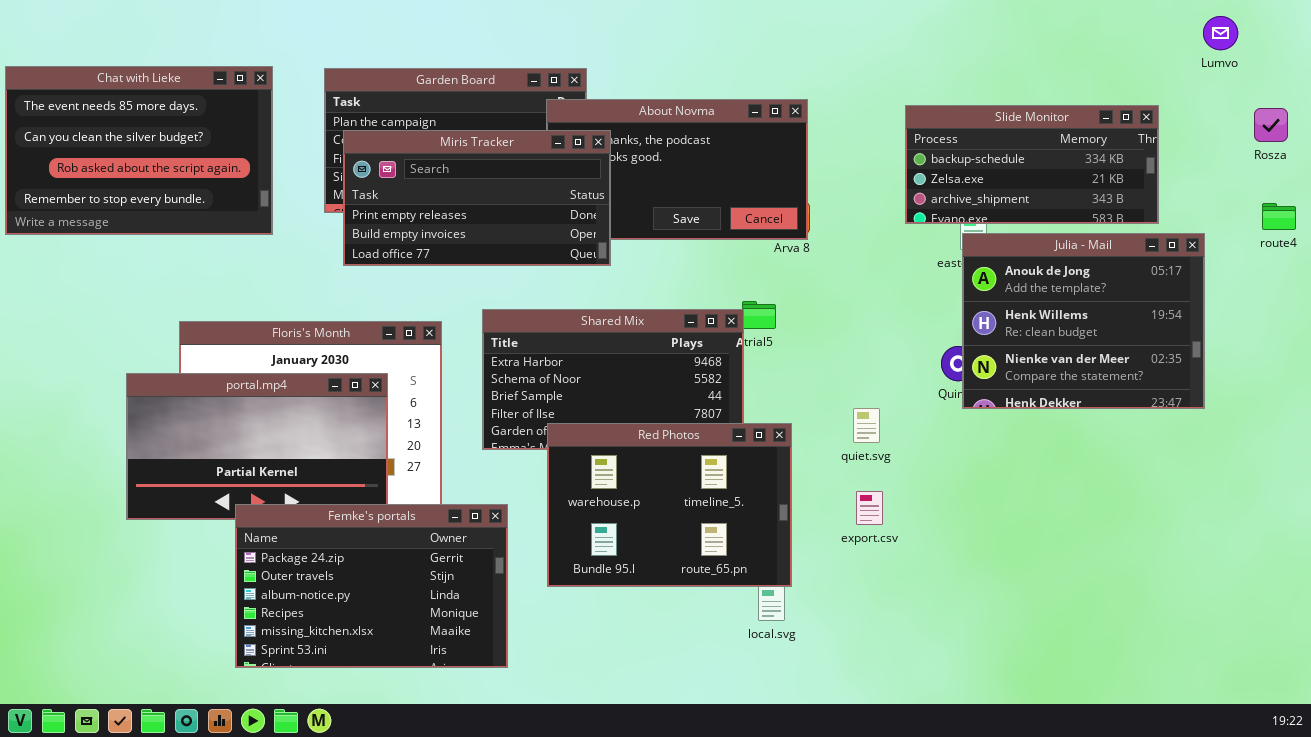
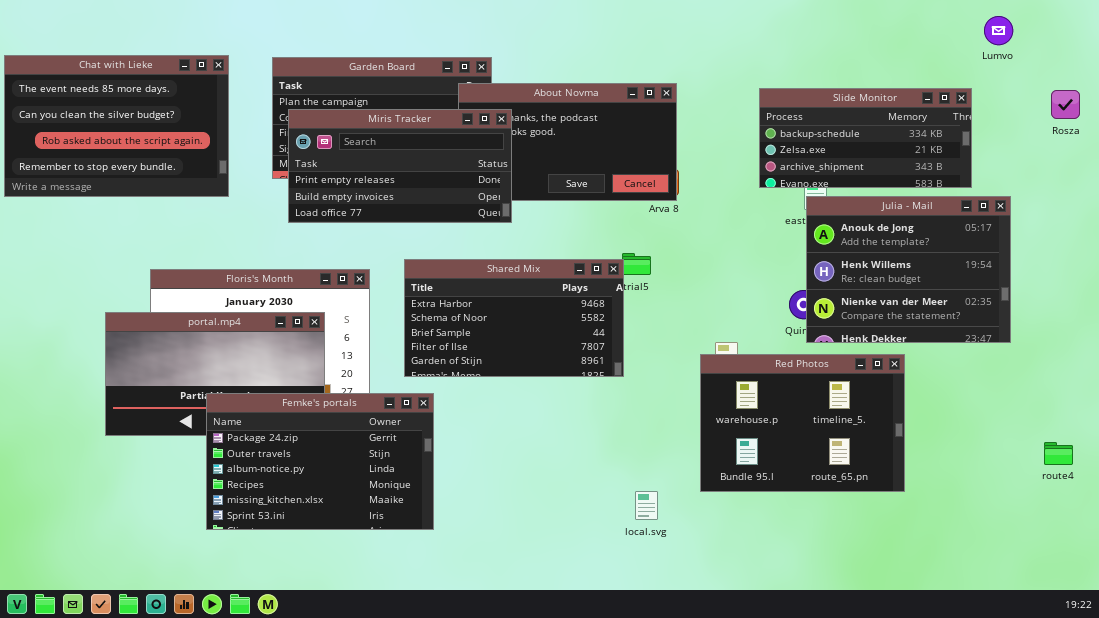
Lumvo: [1203,16,1238,50] -> [984,16,1013,45], moved
route4: [1262,203,1296,230] -> [1044,442,1073,465], moved
Red Photos: [547,423,792,587] -> [700,354,905,492], moved
Femke's portals: [235,504,508,668] -> [206,393,434,530], moved

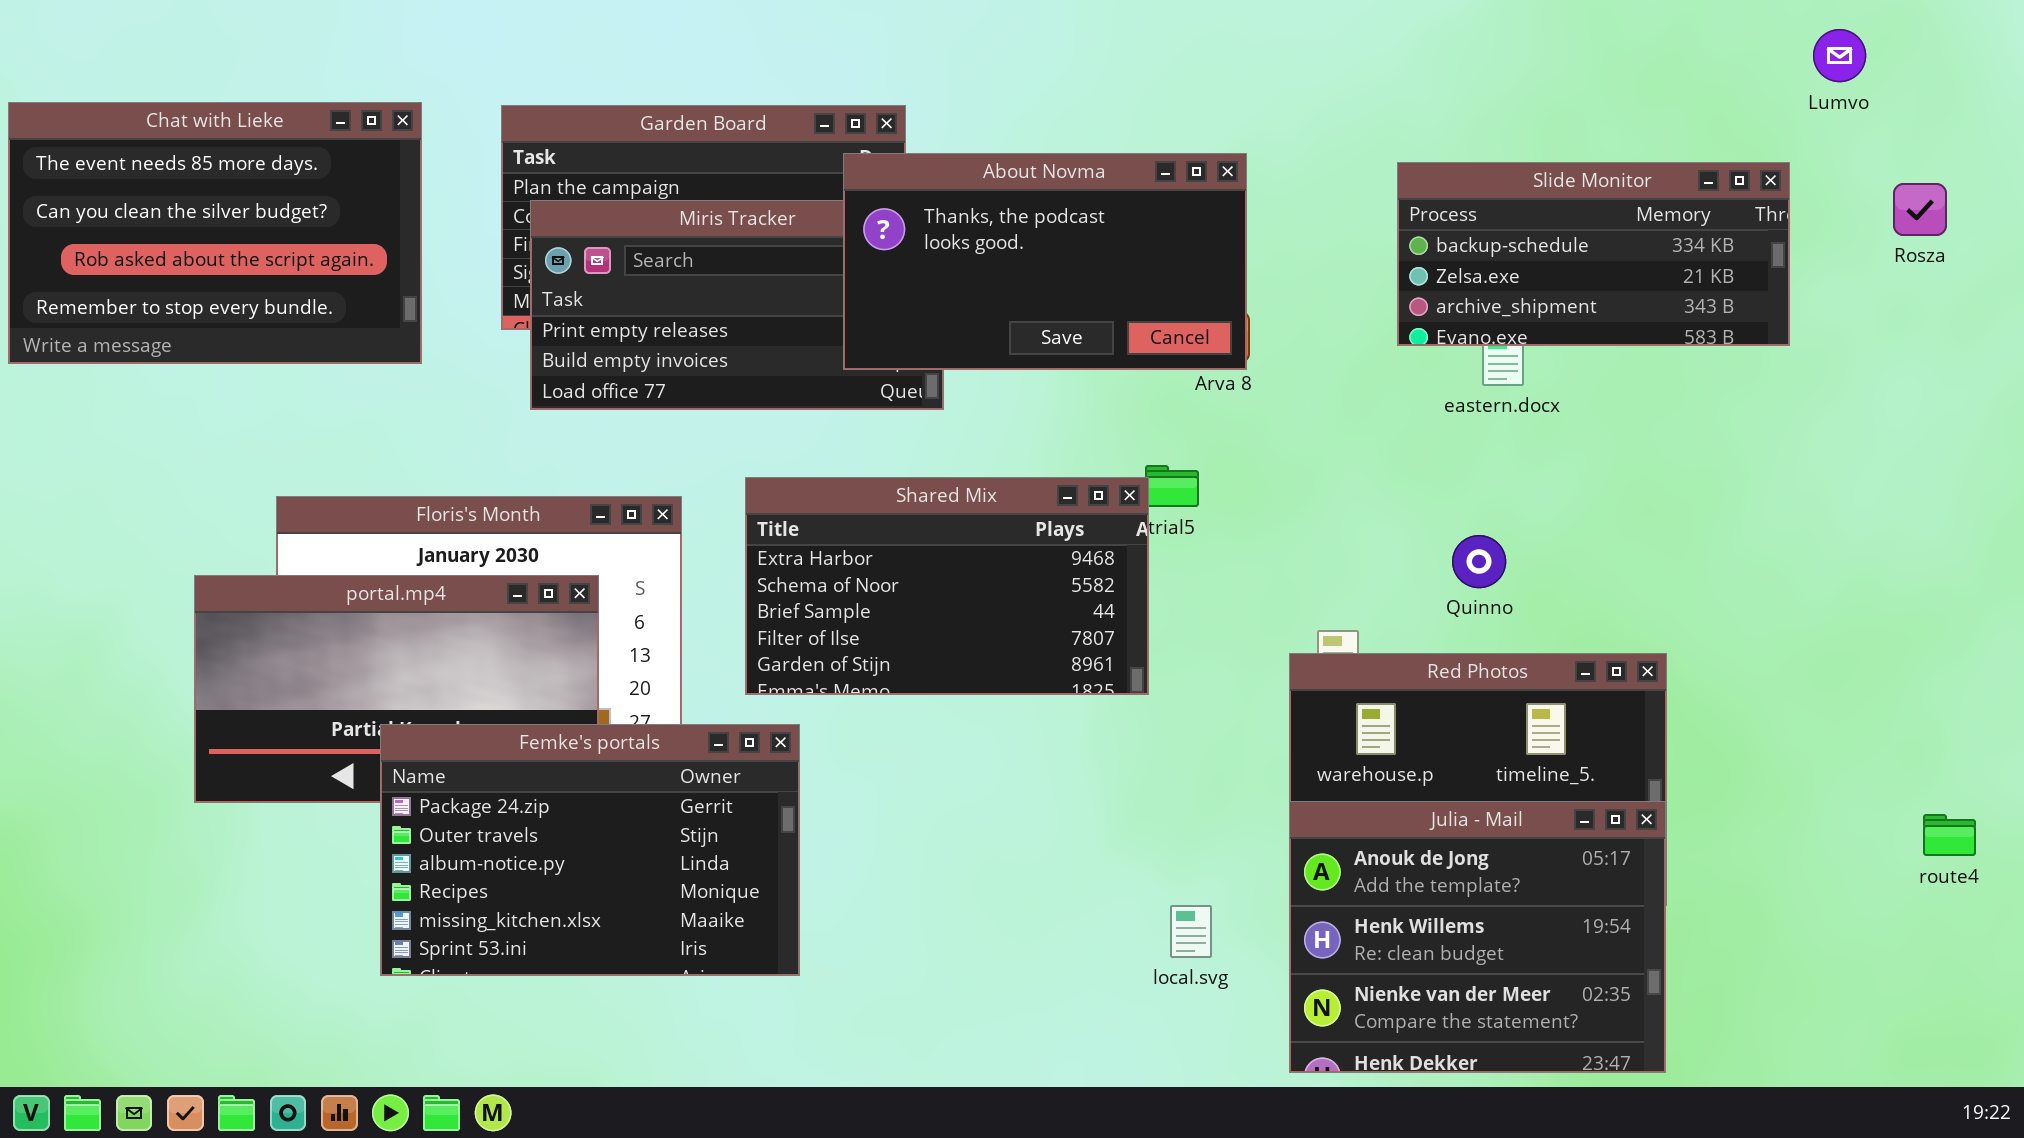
About Novma: [458,83,677,201] -> [843,153,1247,370], raised
Rosza: [1051,90,1080,119] -> [1893,183,1947,236], moved
Julia - Mail: [806,196,1011,343] -> [1289,801,1666,1073], moved

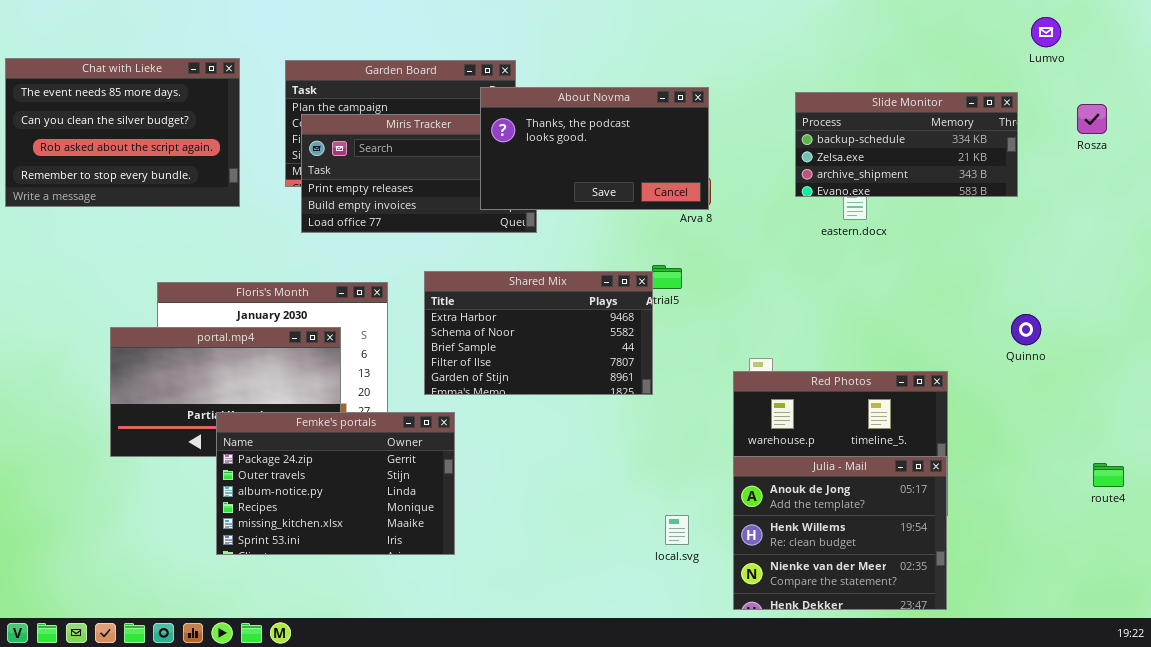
Quinno: [1452,535,1506,588] -> [1011,314,1041,345], moved

